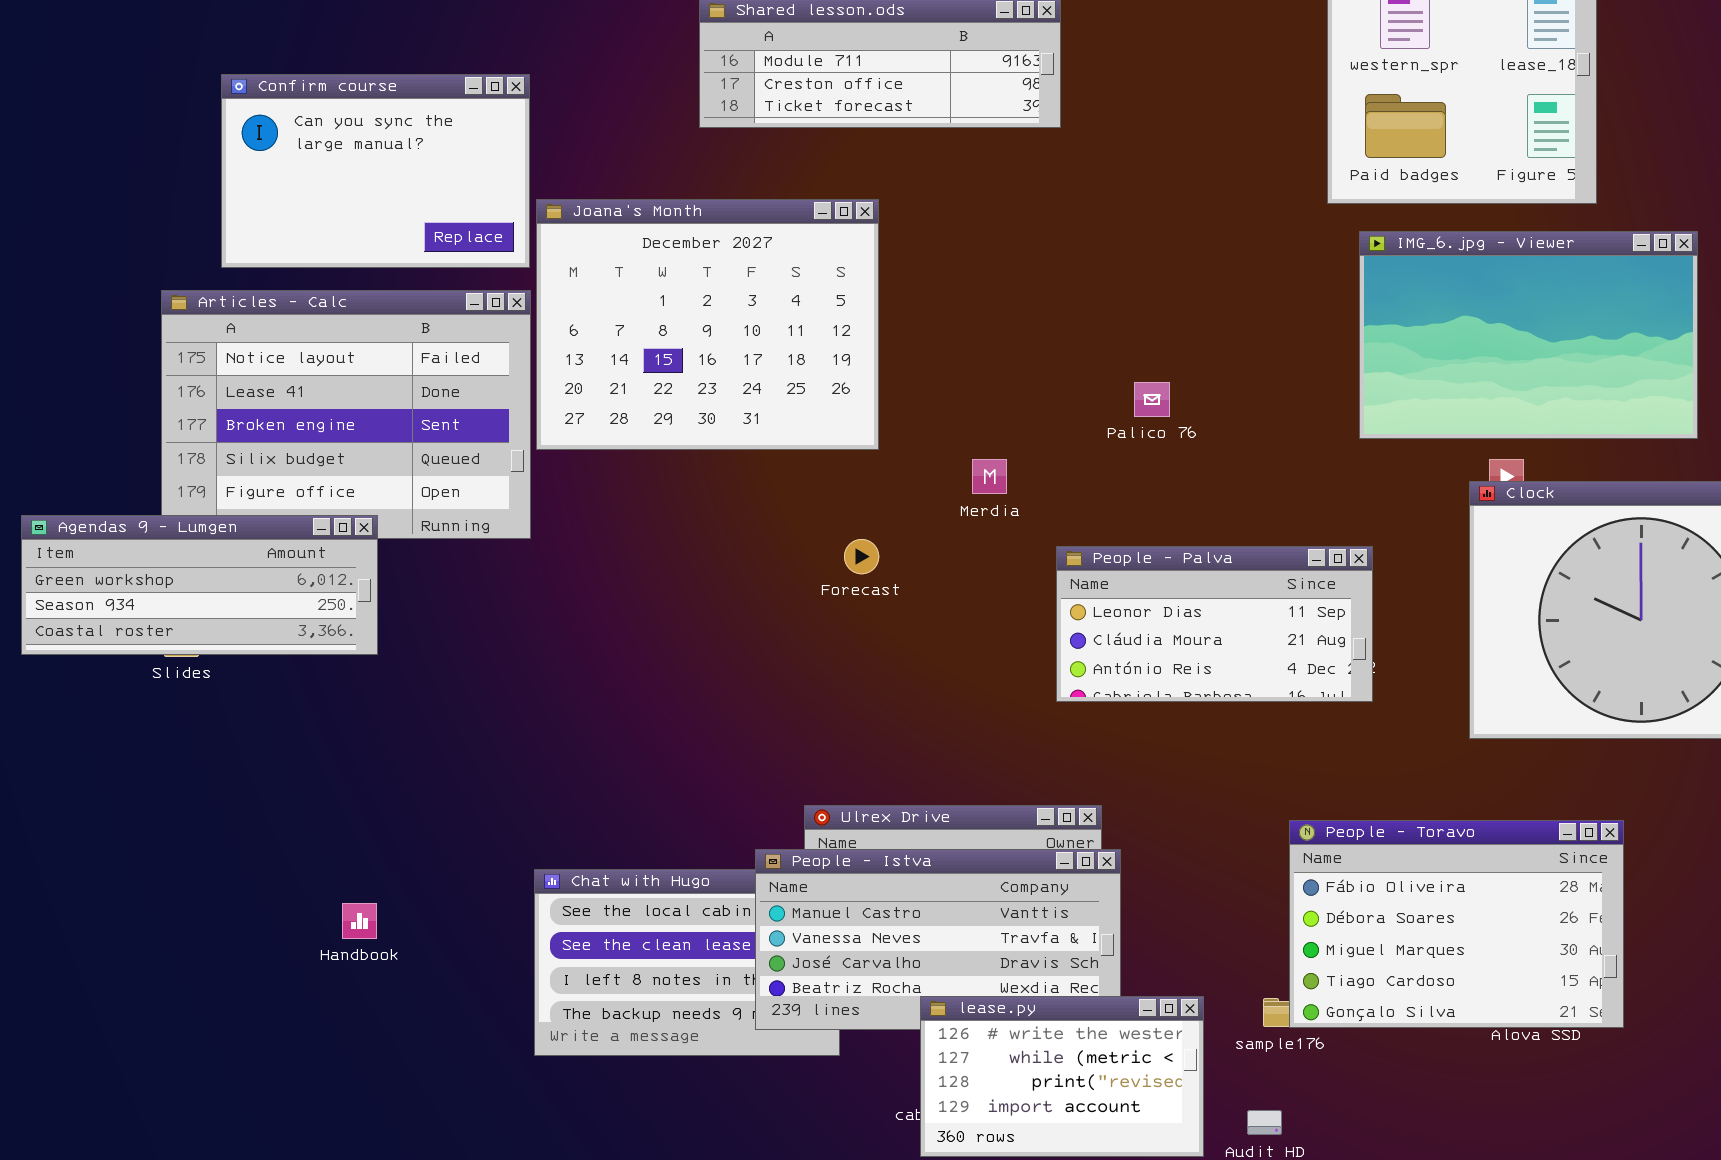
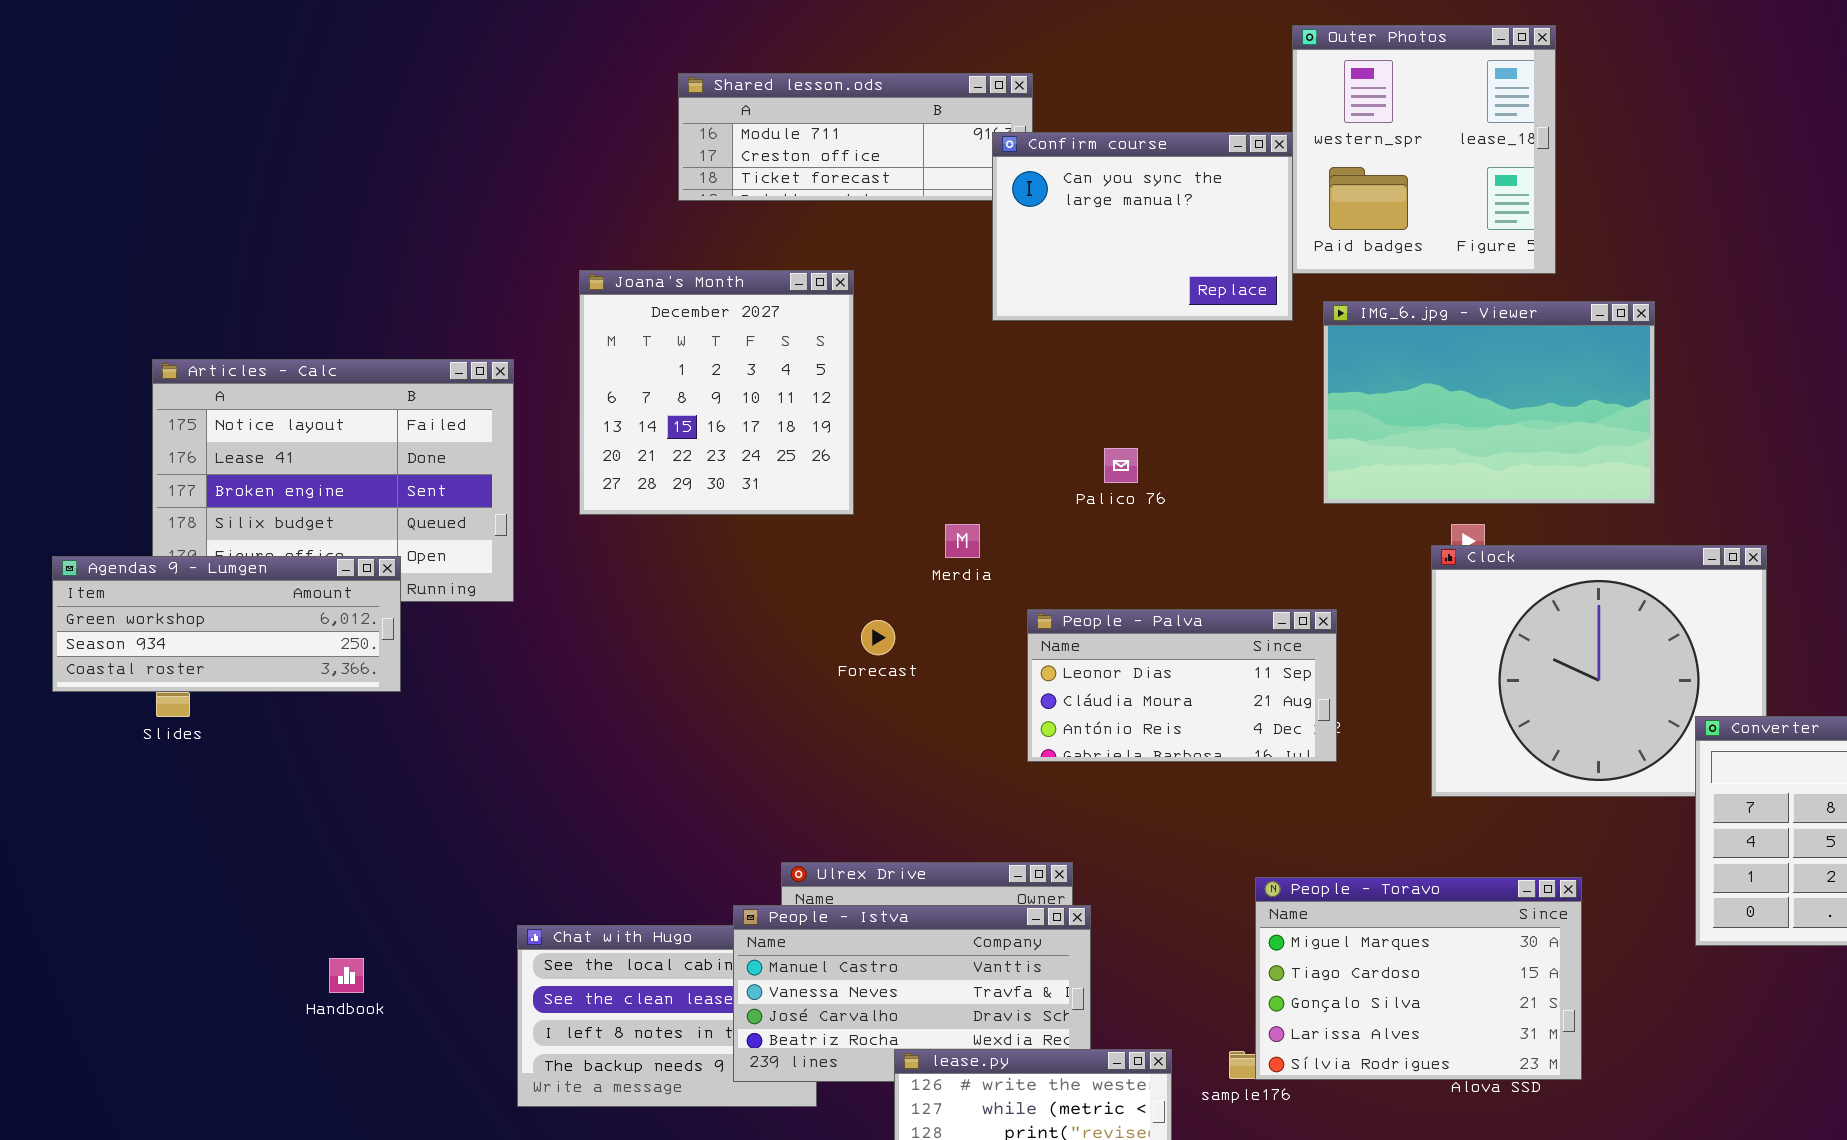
Confirm course: [221,74,530,268] -> [992,132,1293,321], moved
Joana's Month: [536,199,879,450] -> [579,270,854,515], resized
Agendas 9 - Lumgen: [21,515,378,655] -> [52,556,401,692], moved
Forecast: [844,539,879,574] -> [861,620,895,655], moved
People - Toravo: [1289,820,1624,1028] -> [1255,877,1582,1080], scrolled down 2 rows

